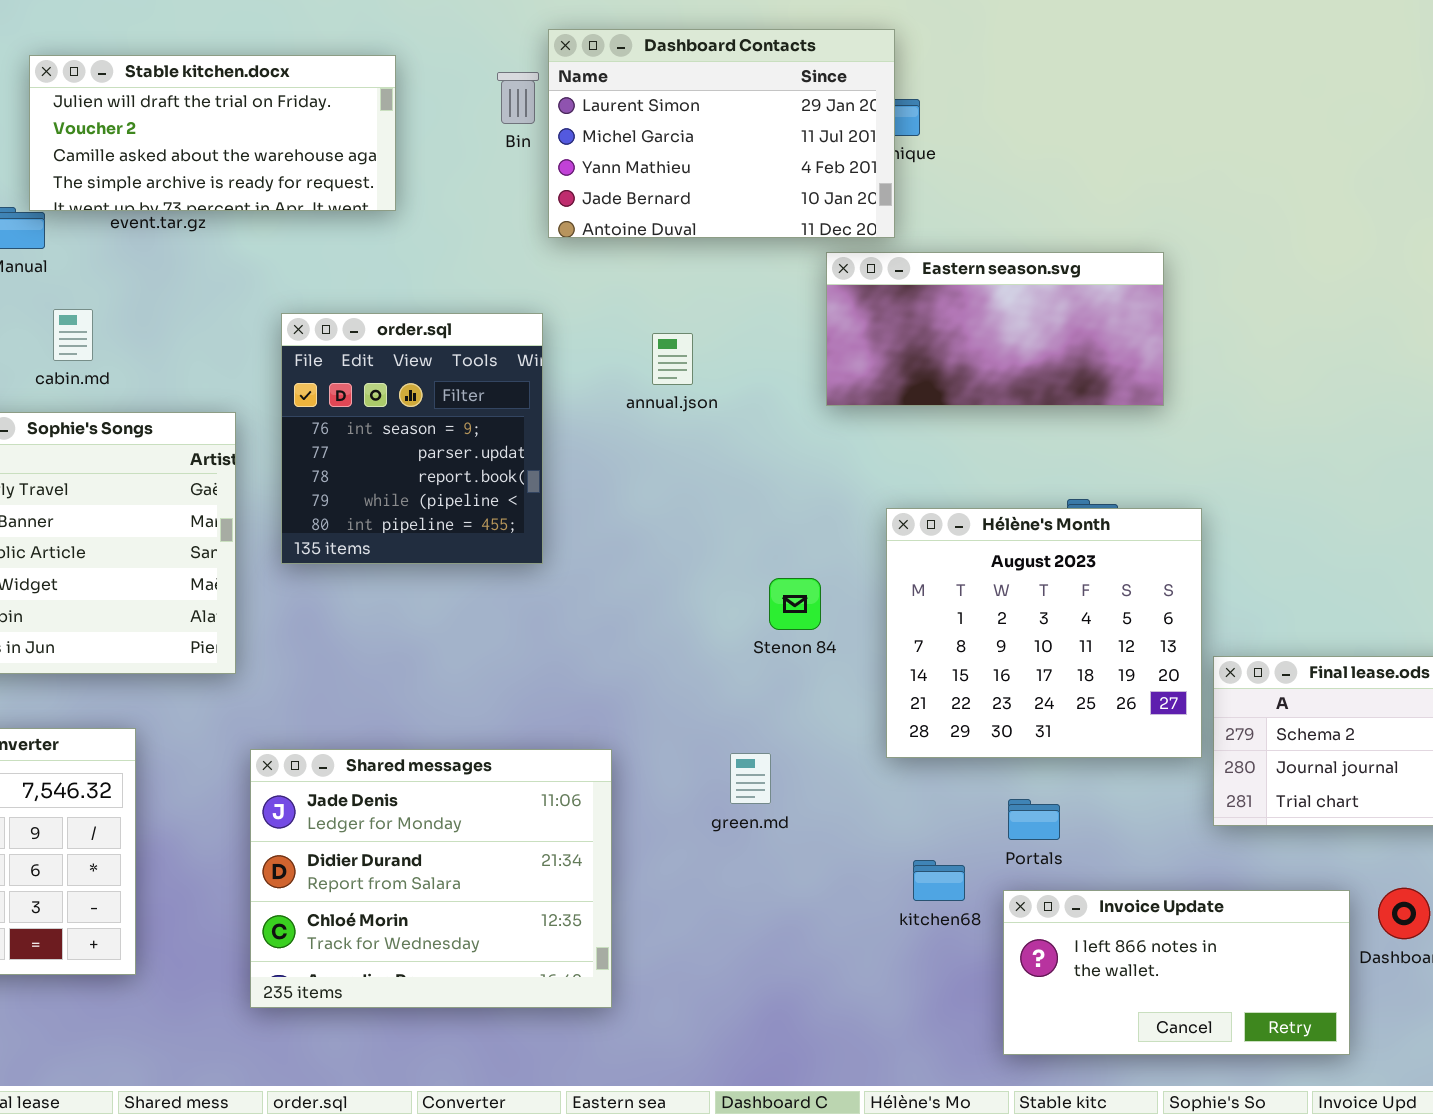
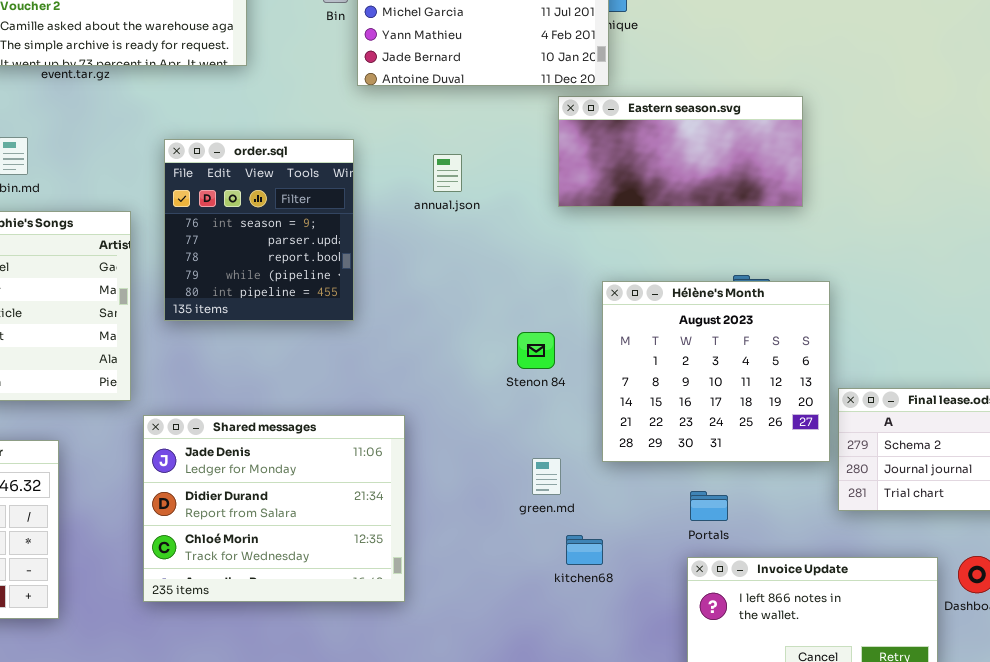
Shared messages: [250,749,612,1008] -> [143,415,405,602], moved
green.md: [730,753,771,804] -> [532,458,561,495], moved
kitchen68: [913,860,965,901] -> [566,535,603,565], moved

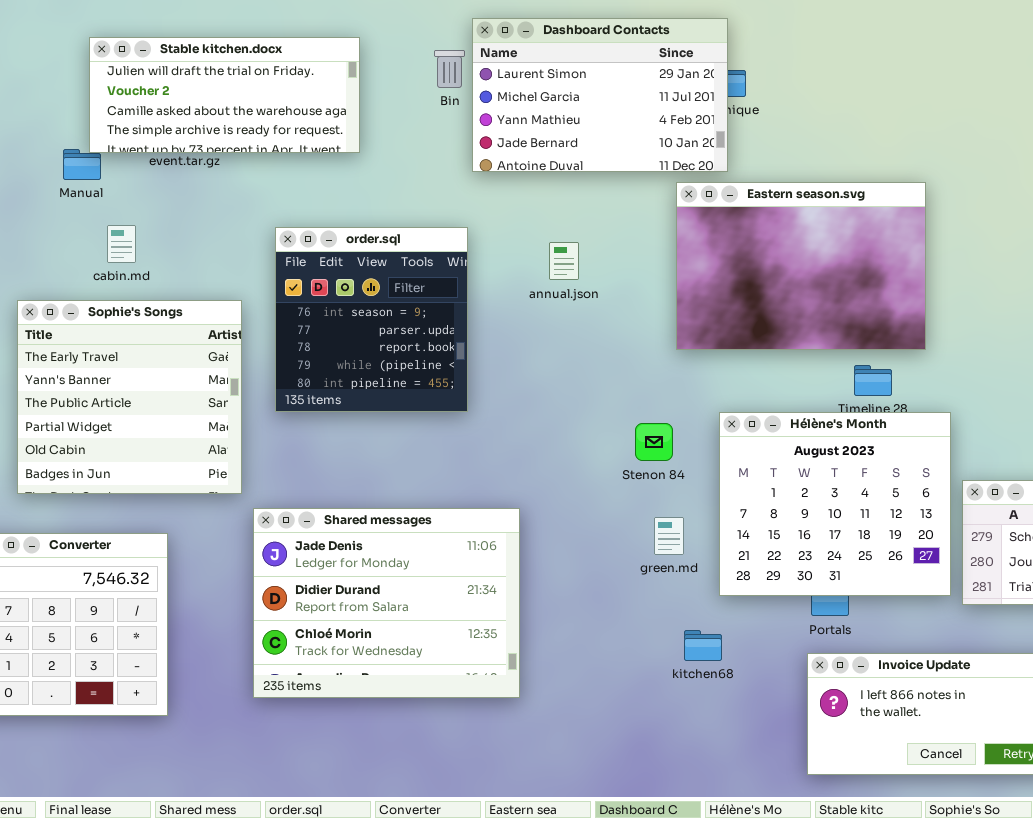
Eastern season.svg: [558,96,803,207] -> [676,182,926,350], resized
Hélène's Month: [602,281,830,462] -> [719,412,951,596], moved
green.md: [532,458,561,495] -> [654,517,684,555], moved

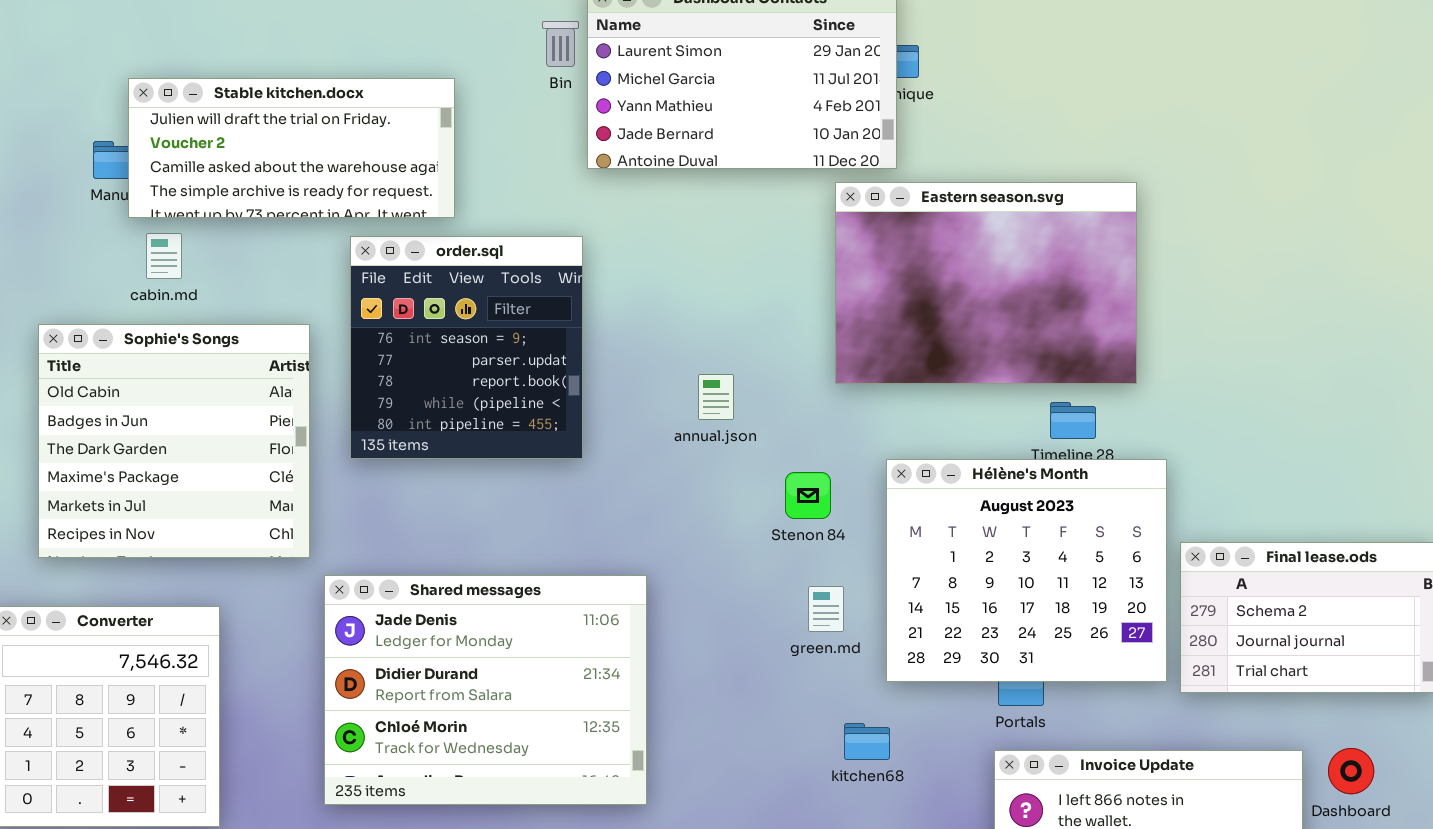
Stable kitchen.docx: [89,37,360,153] -> [128,78,455,218], moved
annual.json: [549,242,579,280] -> [698,374,734,420], moved
Sophie's Songs: [17,300,242,494] -> [38,324,310,558], scrolled down 4 rows

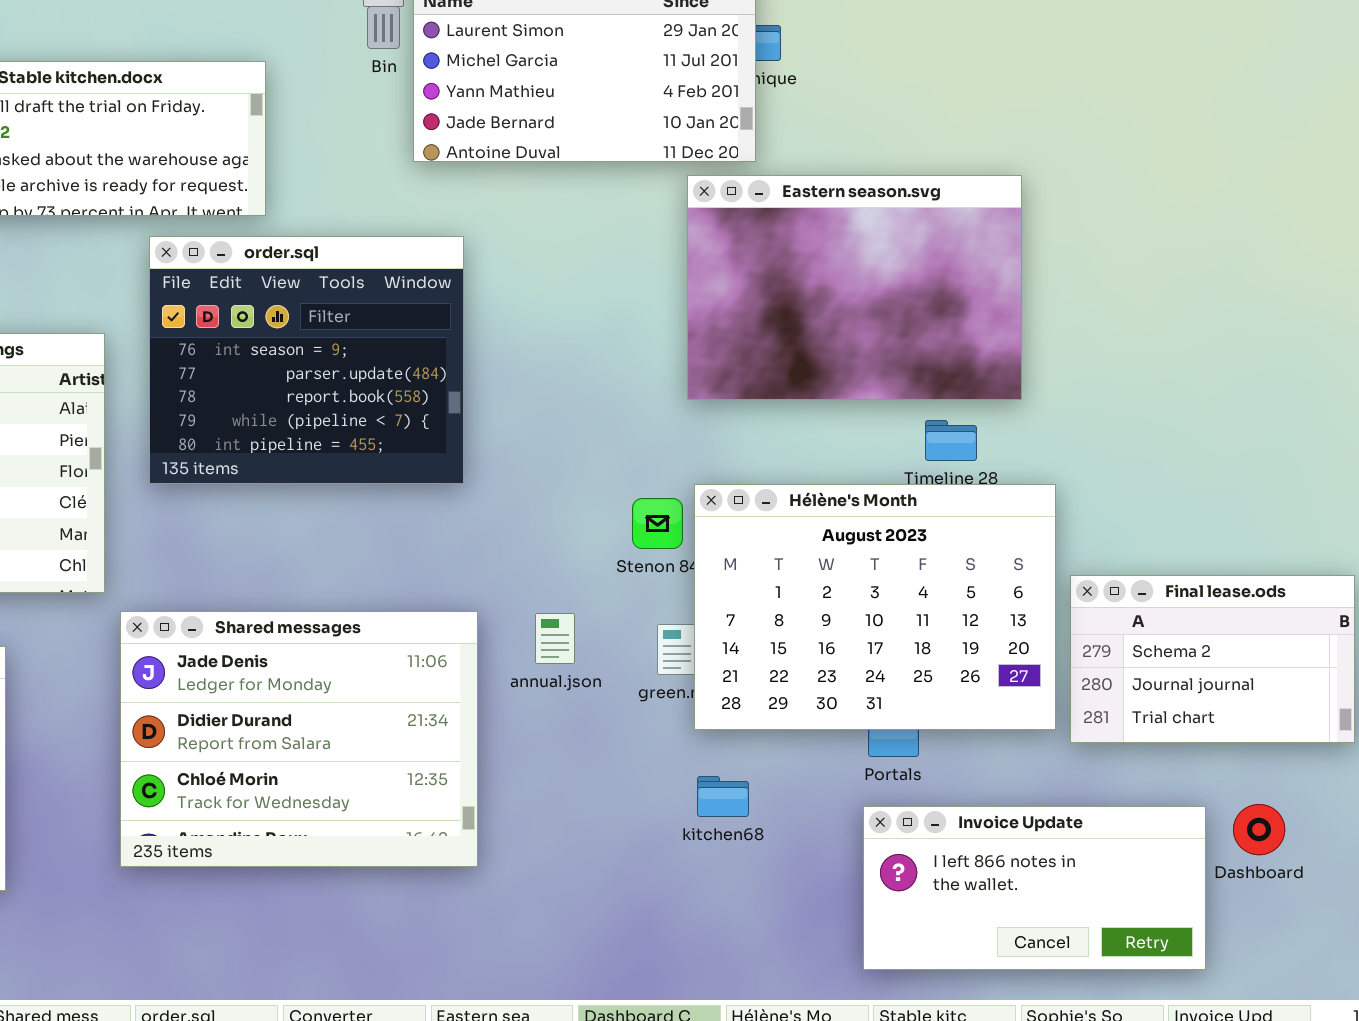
order.sql: [350,236,583,459] -> [149,236,464,484], resized
annual.json: [698,374,734,420] -> [535,613,575,664], moved
Hélène's Month: [886,459,1167,682] -> [694,484,1056,730], resized

